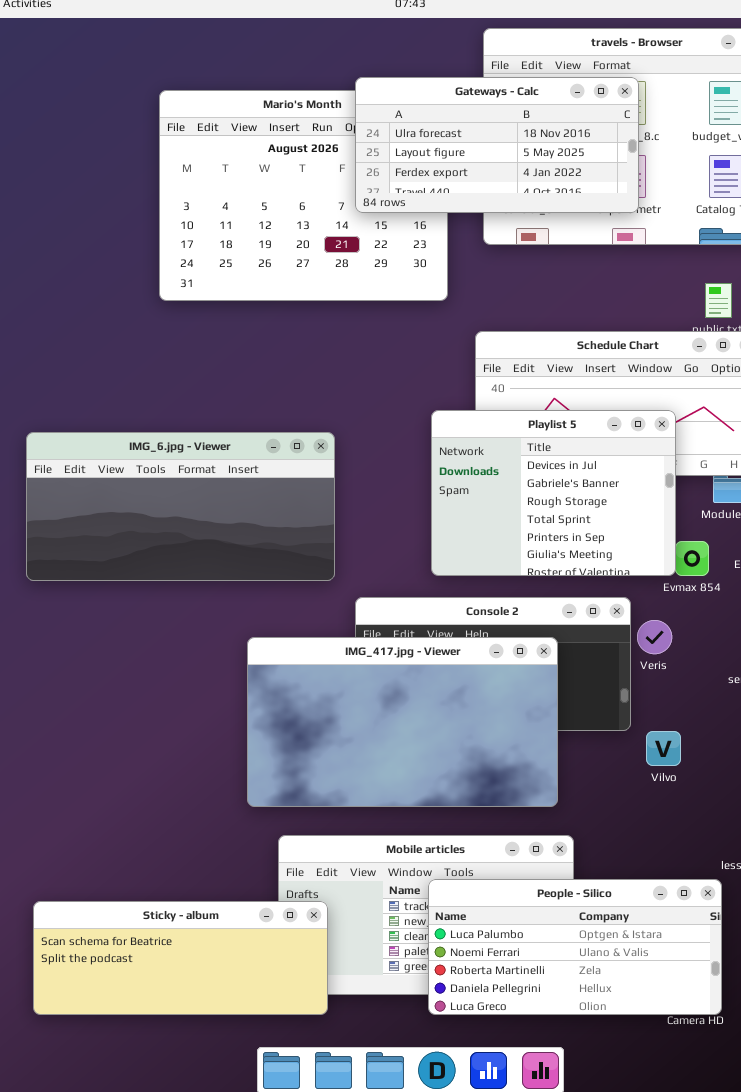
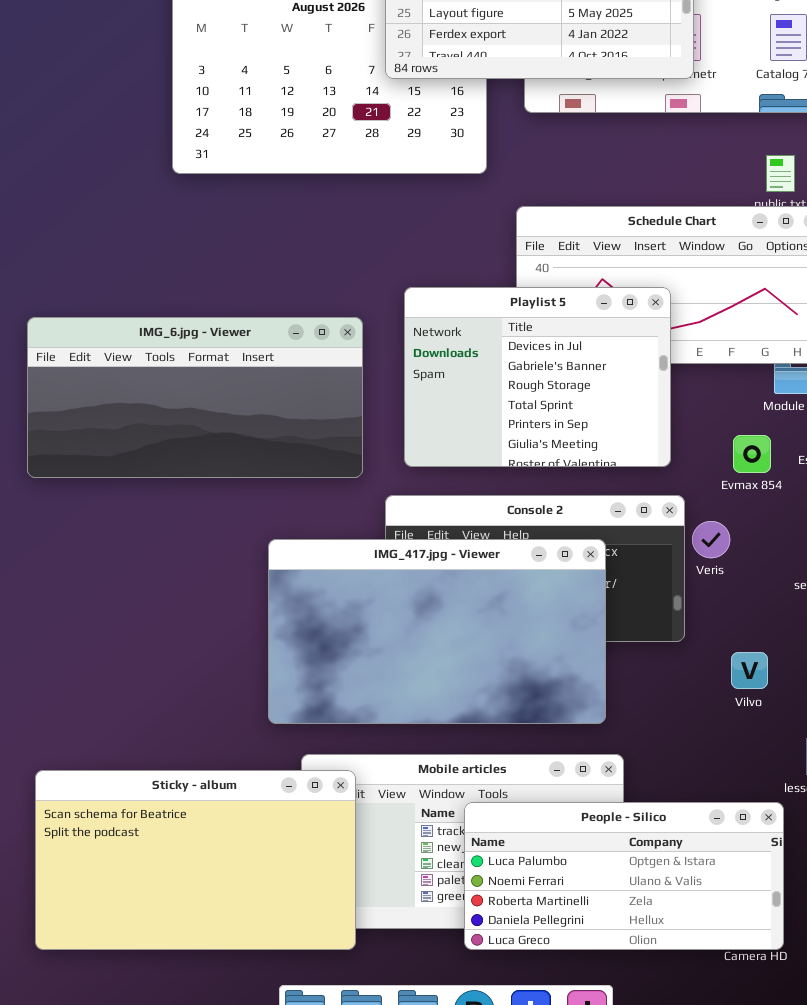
Playlist 5: [431,410,676,576] -> [404,287,671,467], moved
Vilvo: [646,731,681,766] -> [731,652,768,689], moved
Sticky - album: [33,901,328,1015] -> [35,770,356,950], resized

